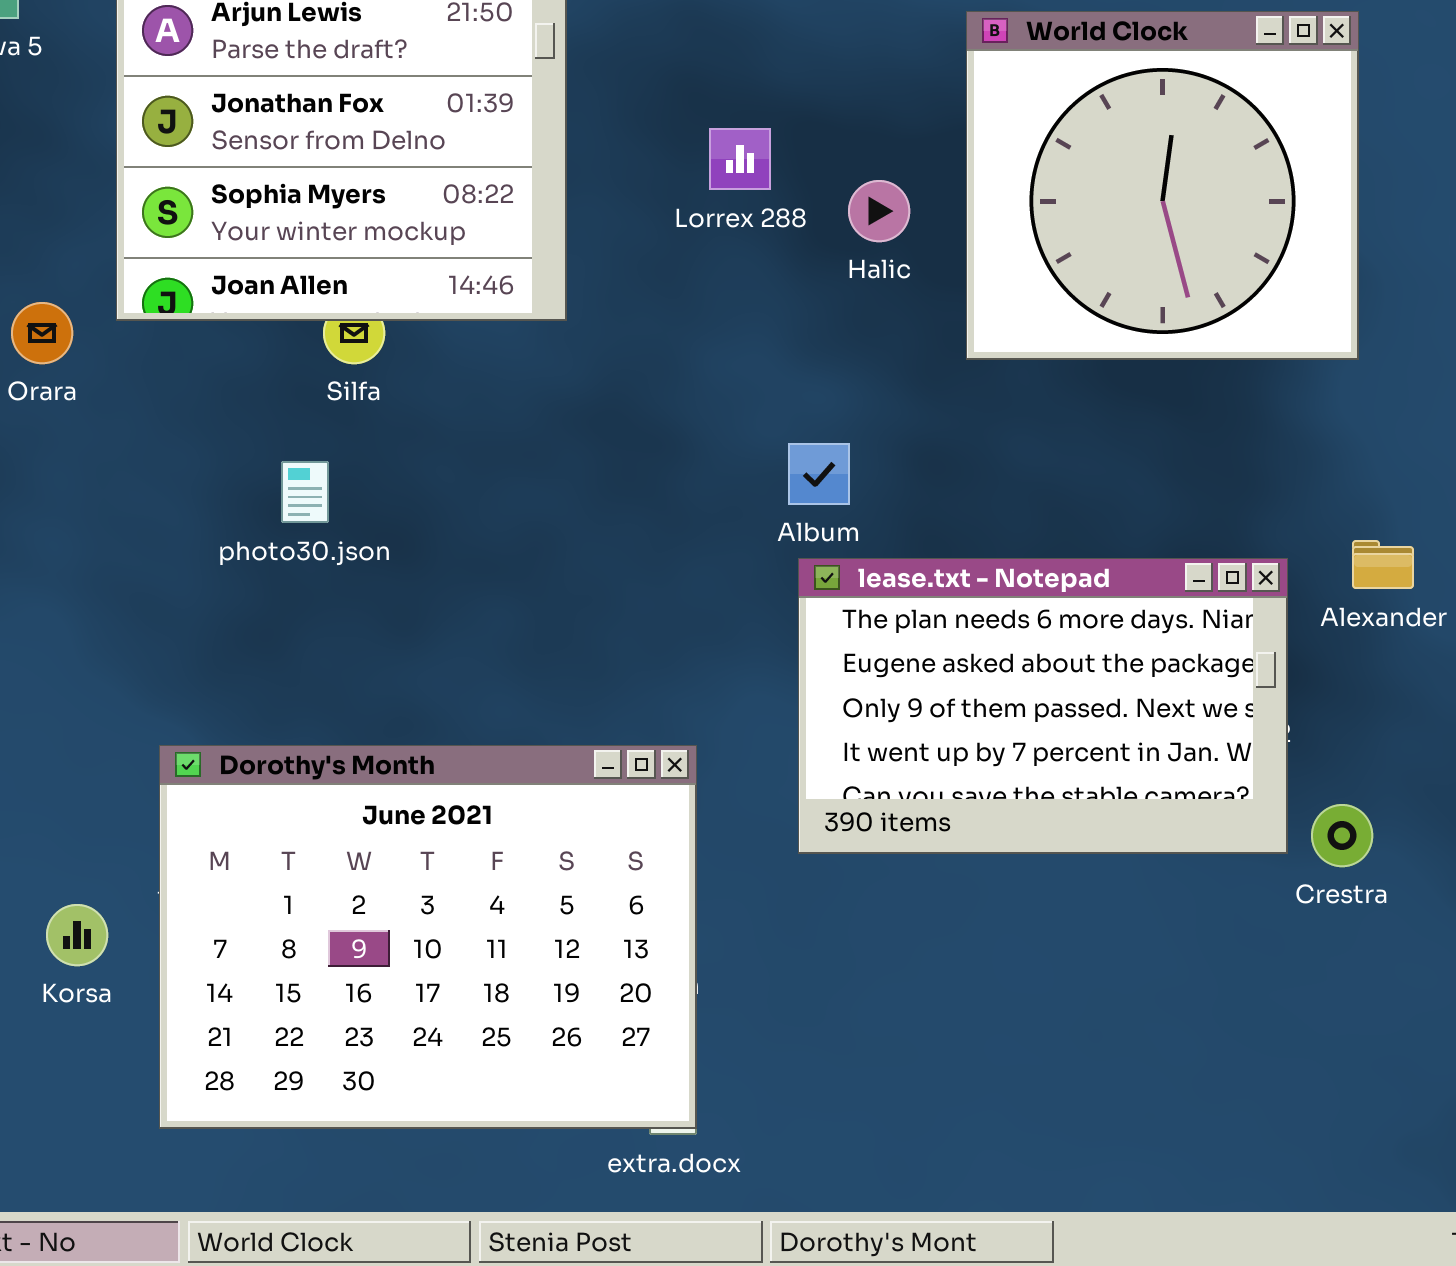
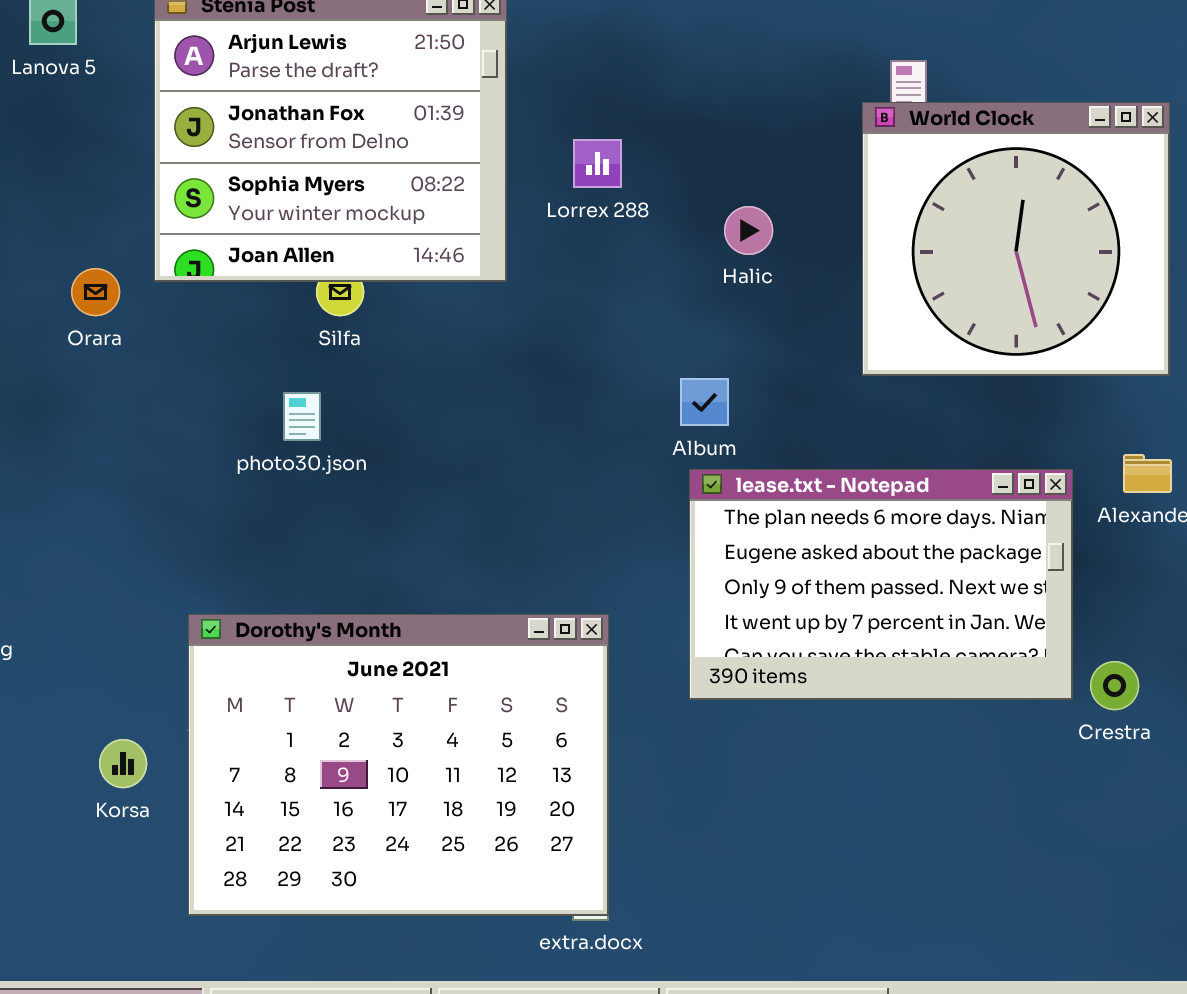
World Clock: [966,11,1359,360] -> [862,102,1170,376], moved
Lorrex 288: [709,128,771,190] -> [573,139,622,188], moved
Halic: [848,180,910,242] -> [724,206,773,255], moved

